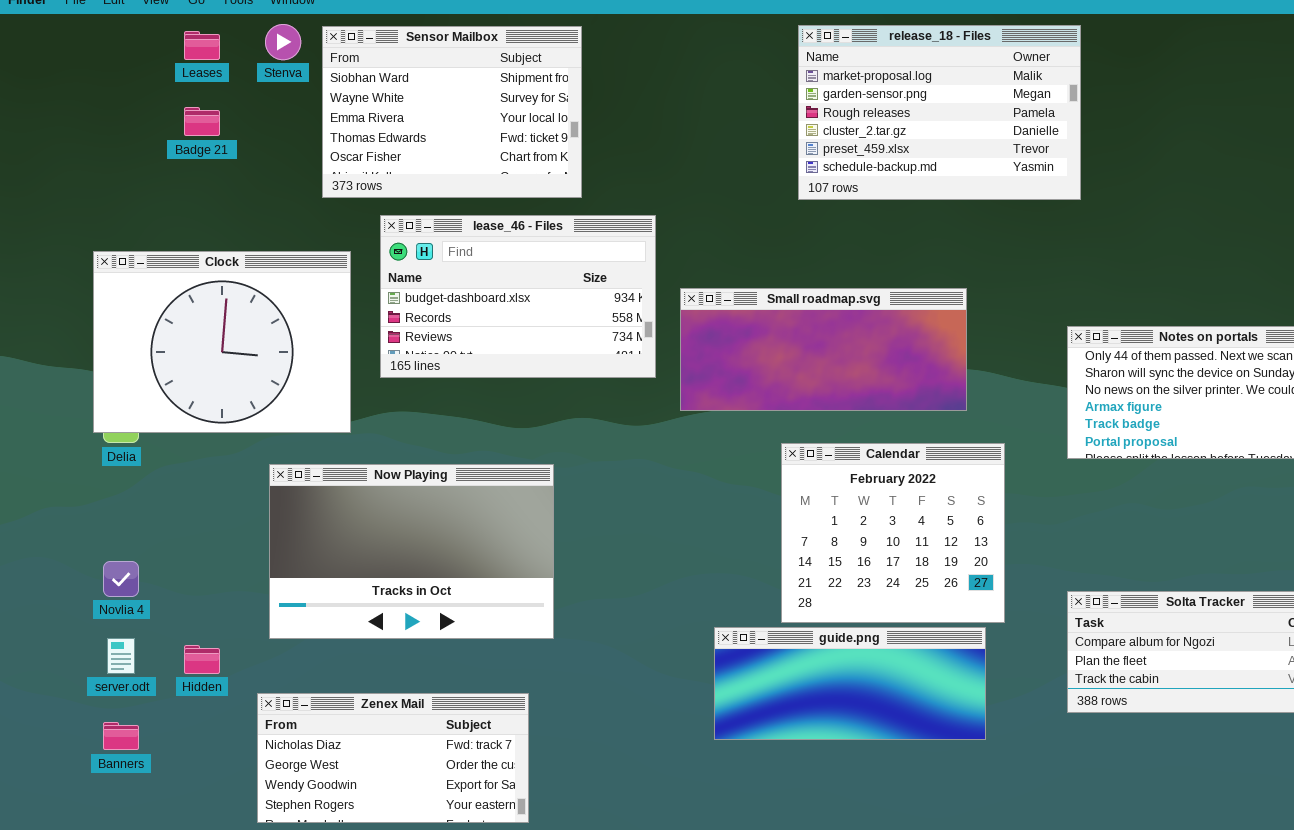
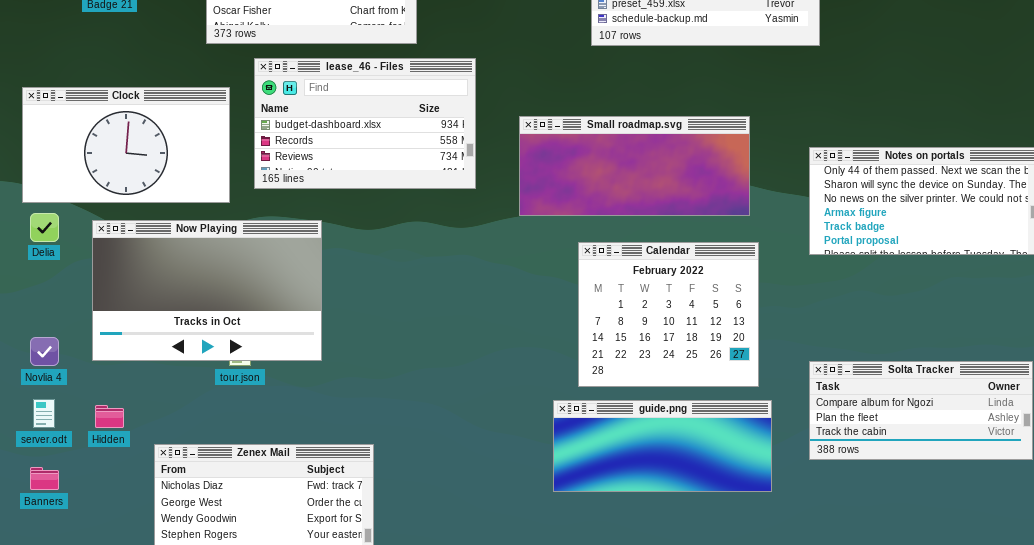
Clock: [93,251,351,433] -> [22,87,230,203], resized
Small roadmap.svg: [680,288,967,411] -> [519,116,750,216], moved
Now Playing: [269,464,554,639] -> [92,220,322,361], moved
guide.png: [714,627,986,740] -> [553,400,772,492], moved

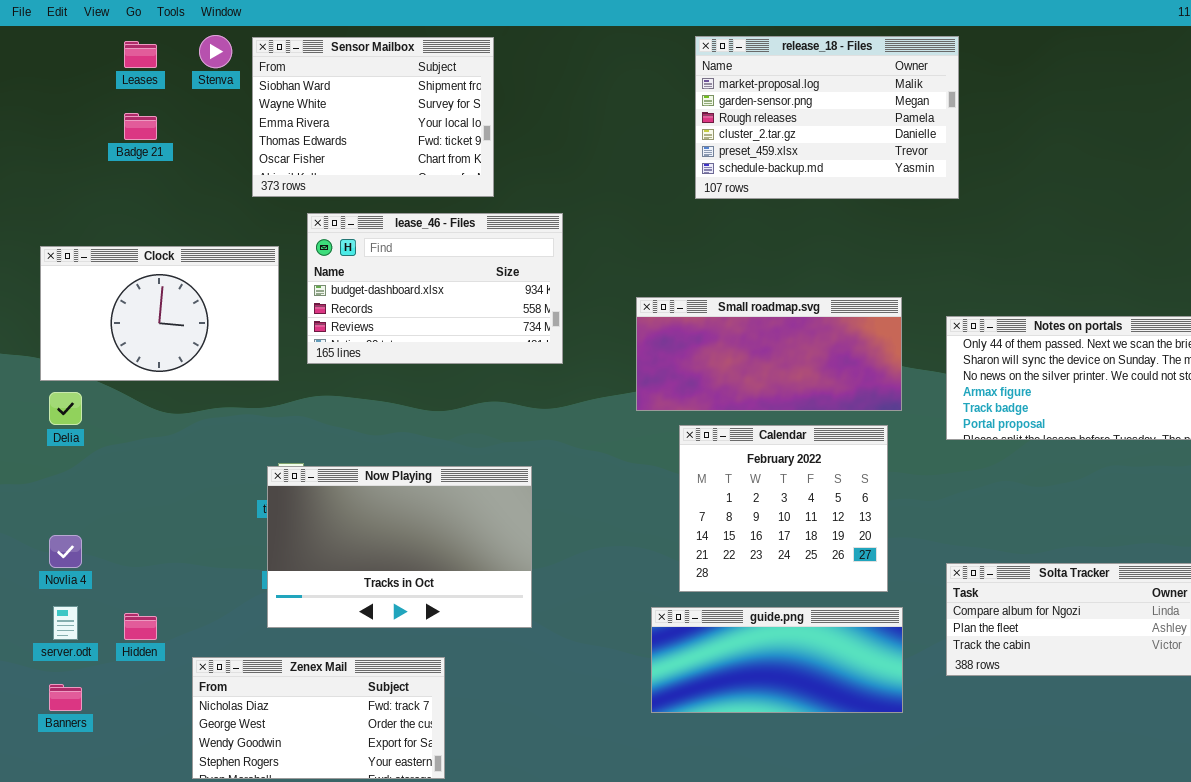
Small roadmap.svg: [519,116,750,216] -> [636,297,902,411], moved
Now Playing: [92,220,322,361] -> [267,466,532,628], moved

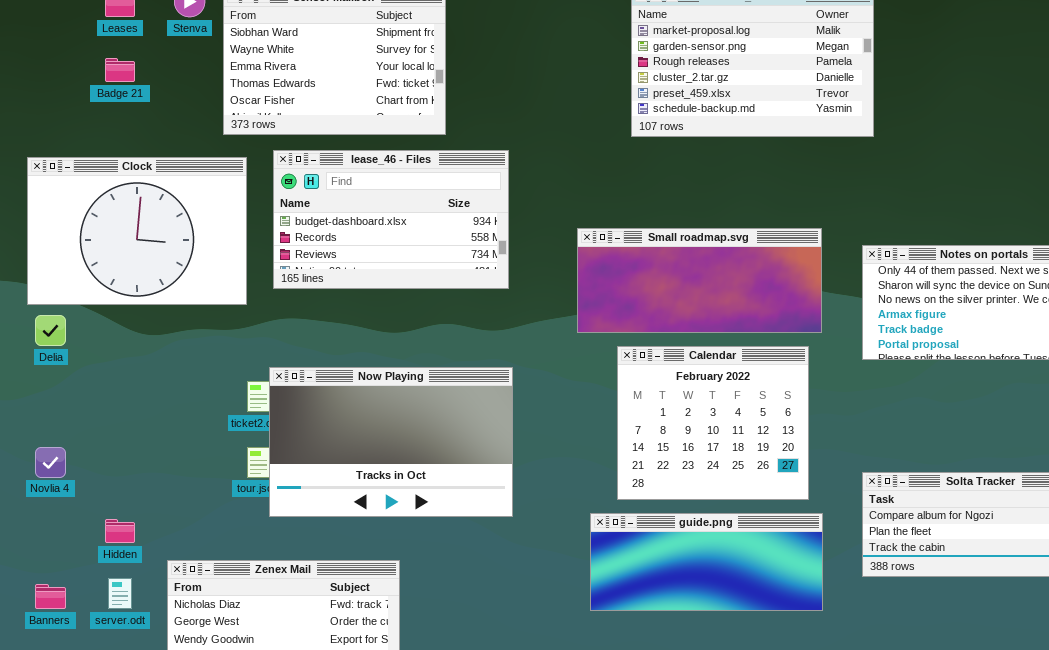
Clock: [40,246,279,381] -> [27,157,247,305], resized
Now Playing: [267,466,532,628] -> [269,367,513,517], moved
server.odt: [53,606,78,640] -> [108,578,132,609], moved

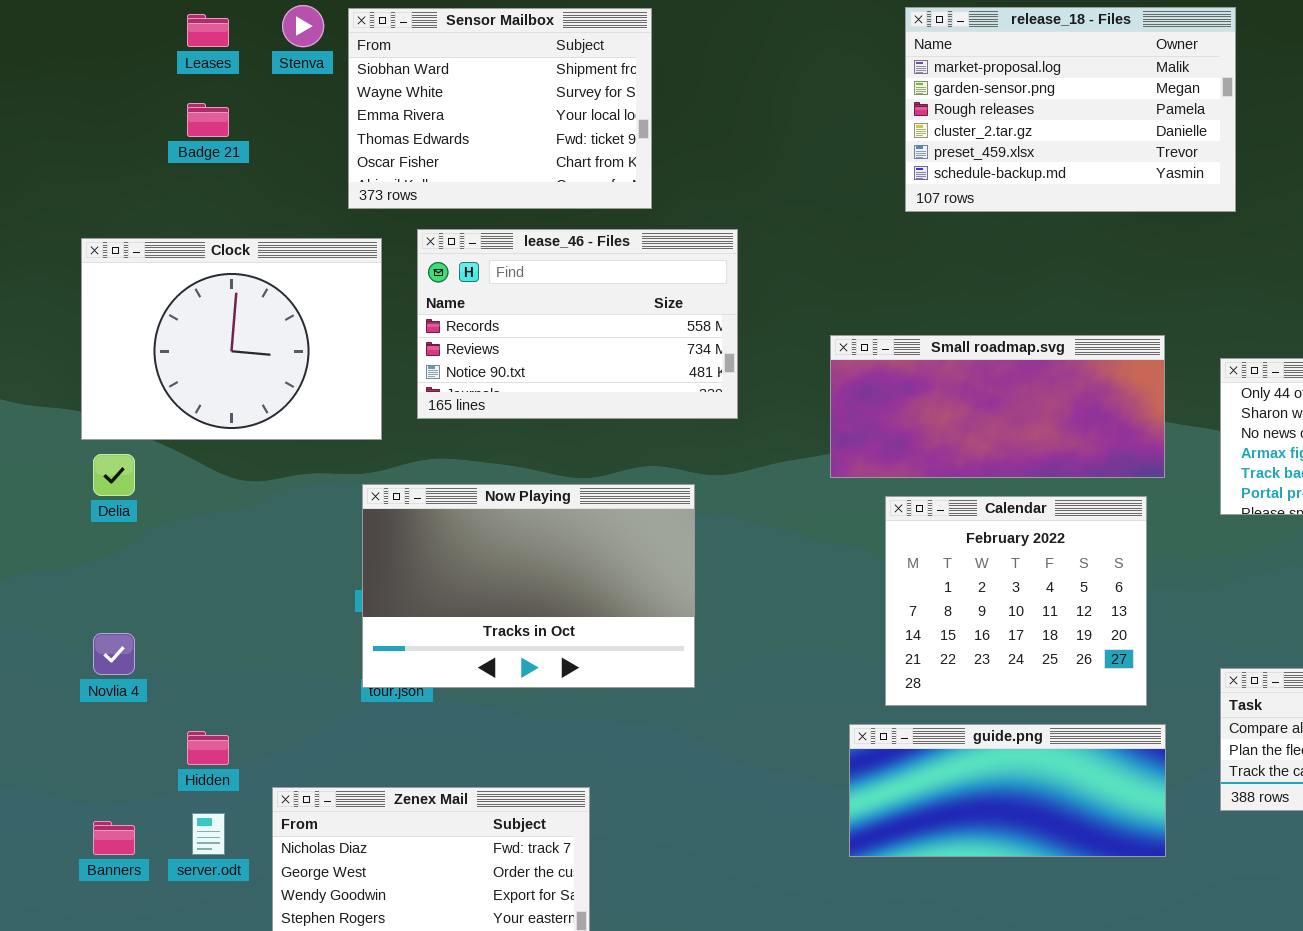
lease_46 - Files: [273,150,509,289] -> [417,229,738,419], scrolled down 1 row
Now Playing: [269,367,513,517] -> [362,484,695,688], moved

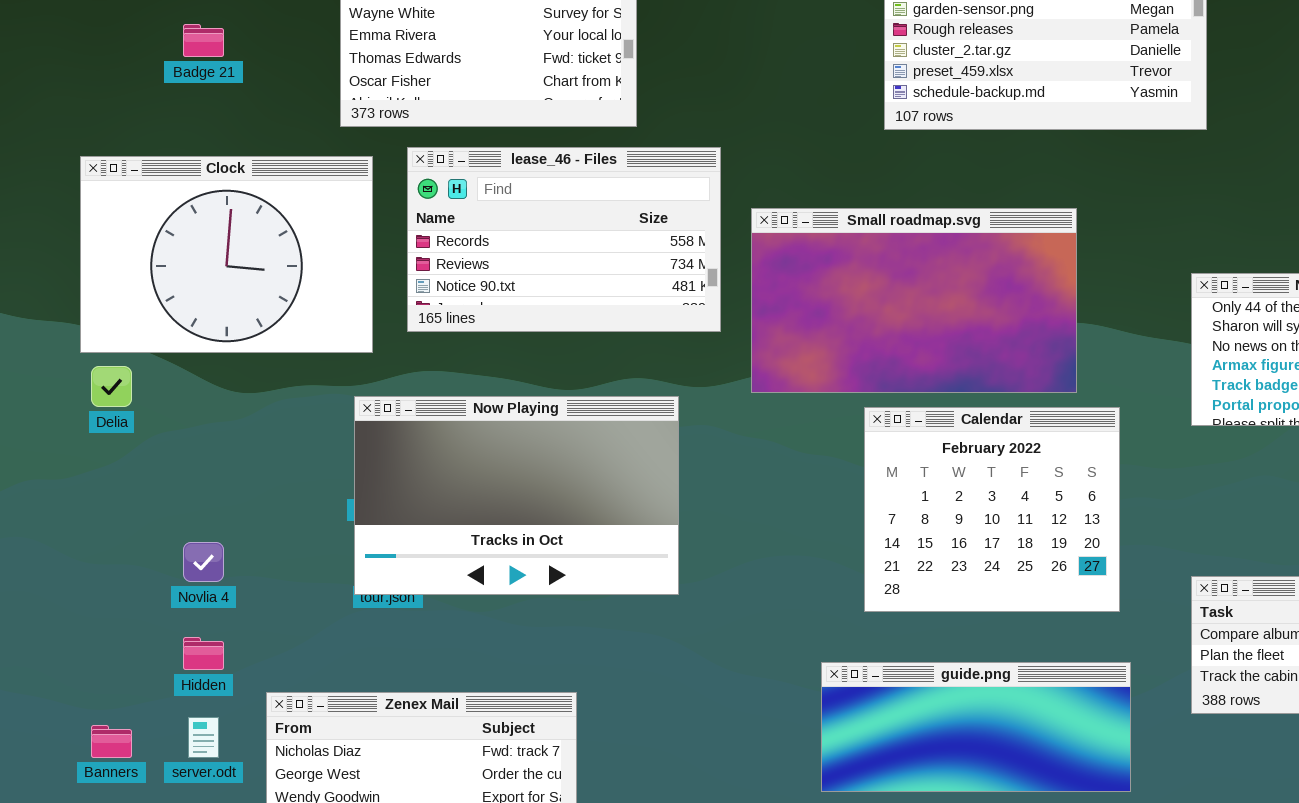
Small roadmap.svg: [830,335,1165,478] -> [751,208,1077,393], moved, resized
Novlia 4: [93,633,135,675] -> [183,542,224,582], moved
guide.png: [849,724,1166,857] -> [821,662,1131,792], moved

